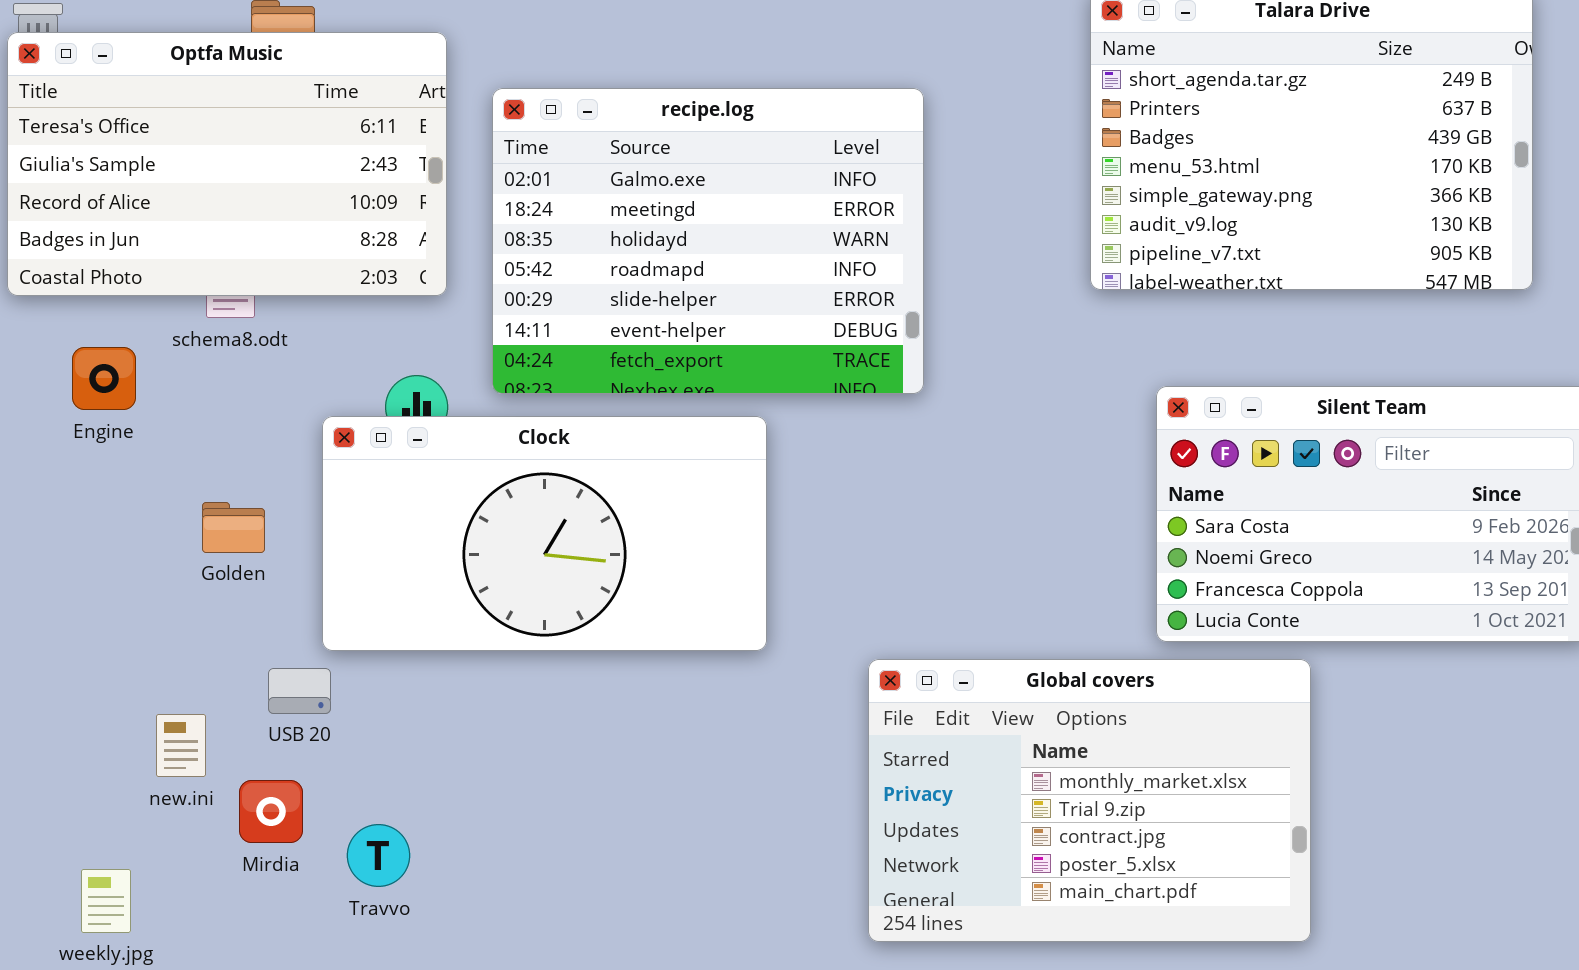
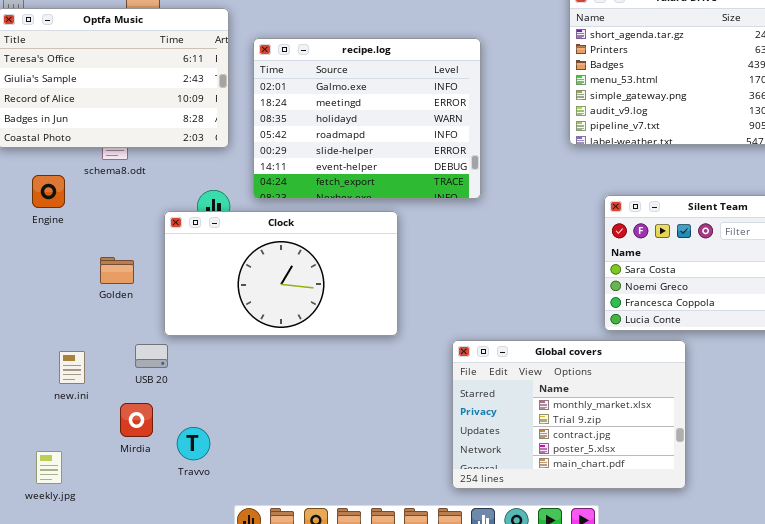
new.ini: [156,714,206,777] -> [59,351,85,384], moved

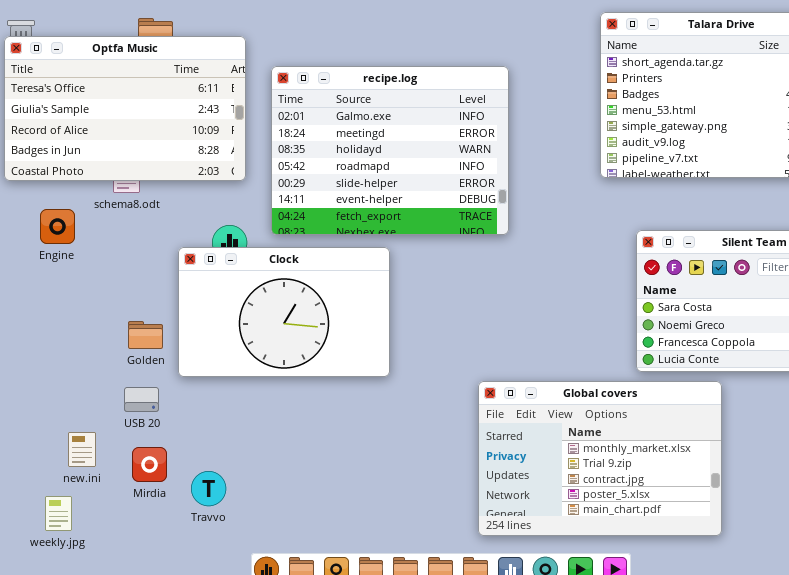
Clock: [164,211,398,336] -> [178,247,390,377], resized
Golden: [100,257,134,284] -> [128,321,163,349], moved
USB 20: [135,344,168,368] -> [124,387,159,412], moved
new.ini: [59,351,85,384] -> [68,432,96,467], moved

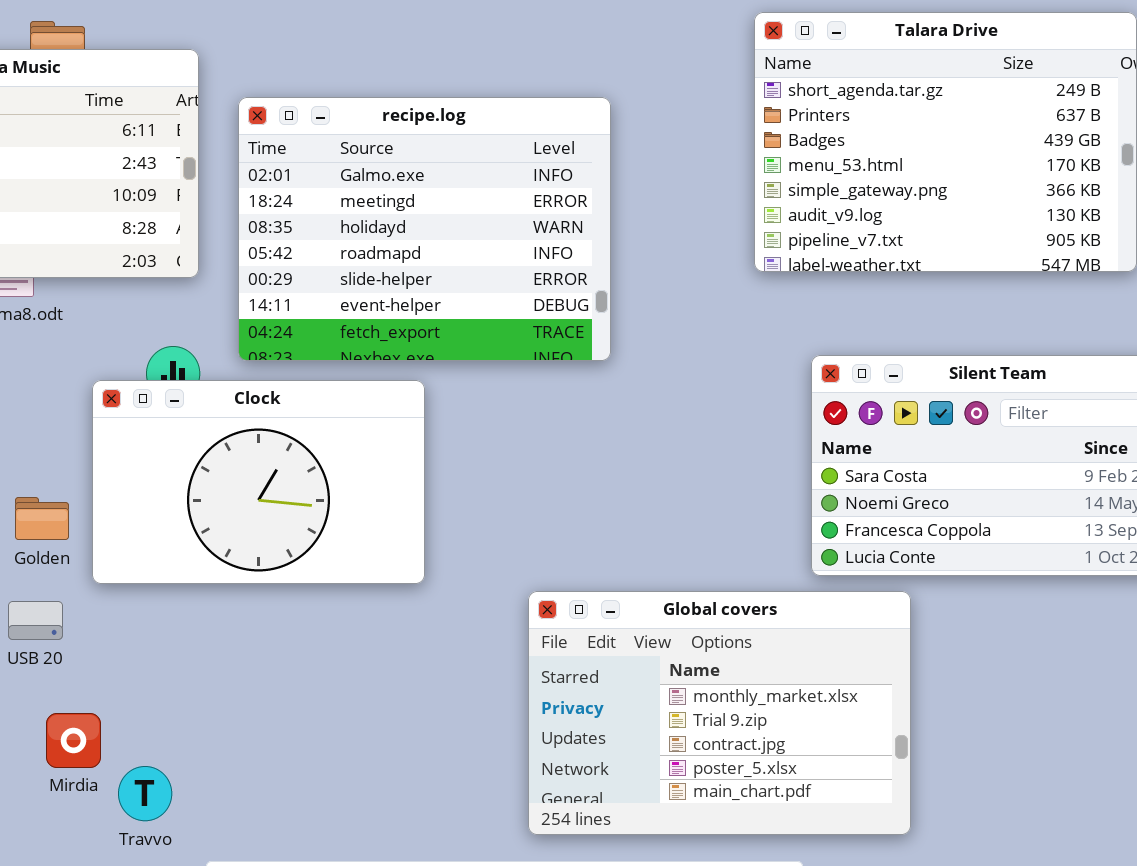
Global covers: [478,381,722,536] -> [528,591,911,835], moved
Mirdia: [132,447,167,482] -> [46,713,101,768], moved
Travvo: [191,471,226,506] -> [118,766,172,821], moved

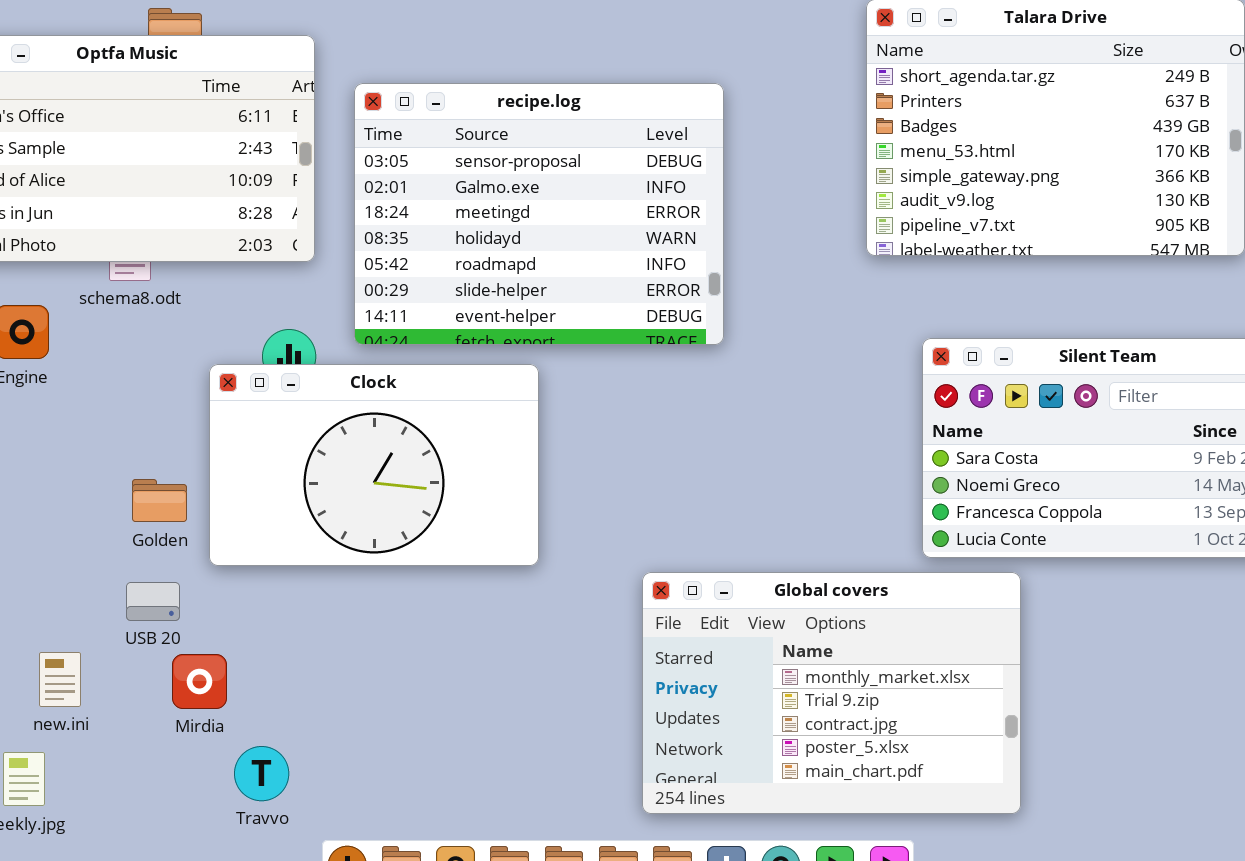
recipe.log: [238,97,611,361] -> [354,83,724,345], scrolled up 1 row
Mirdia: [46,713,101,768] -> [172,654,227,709], moved

